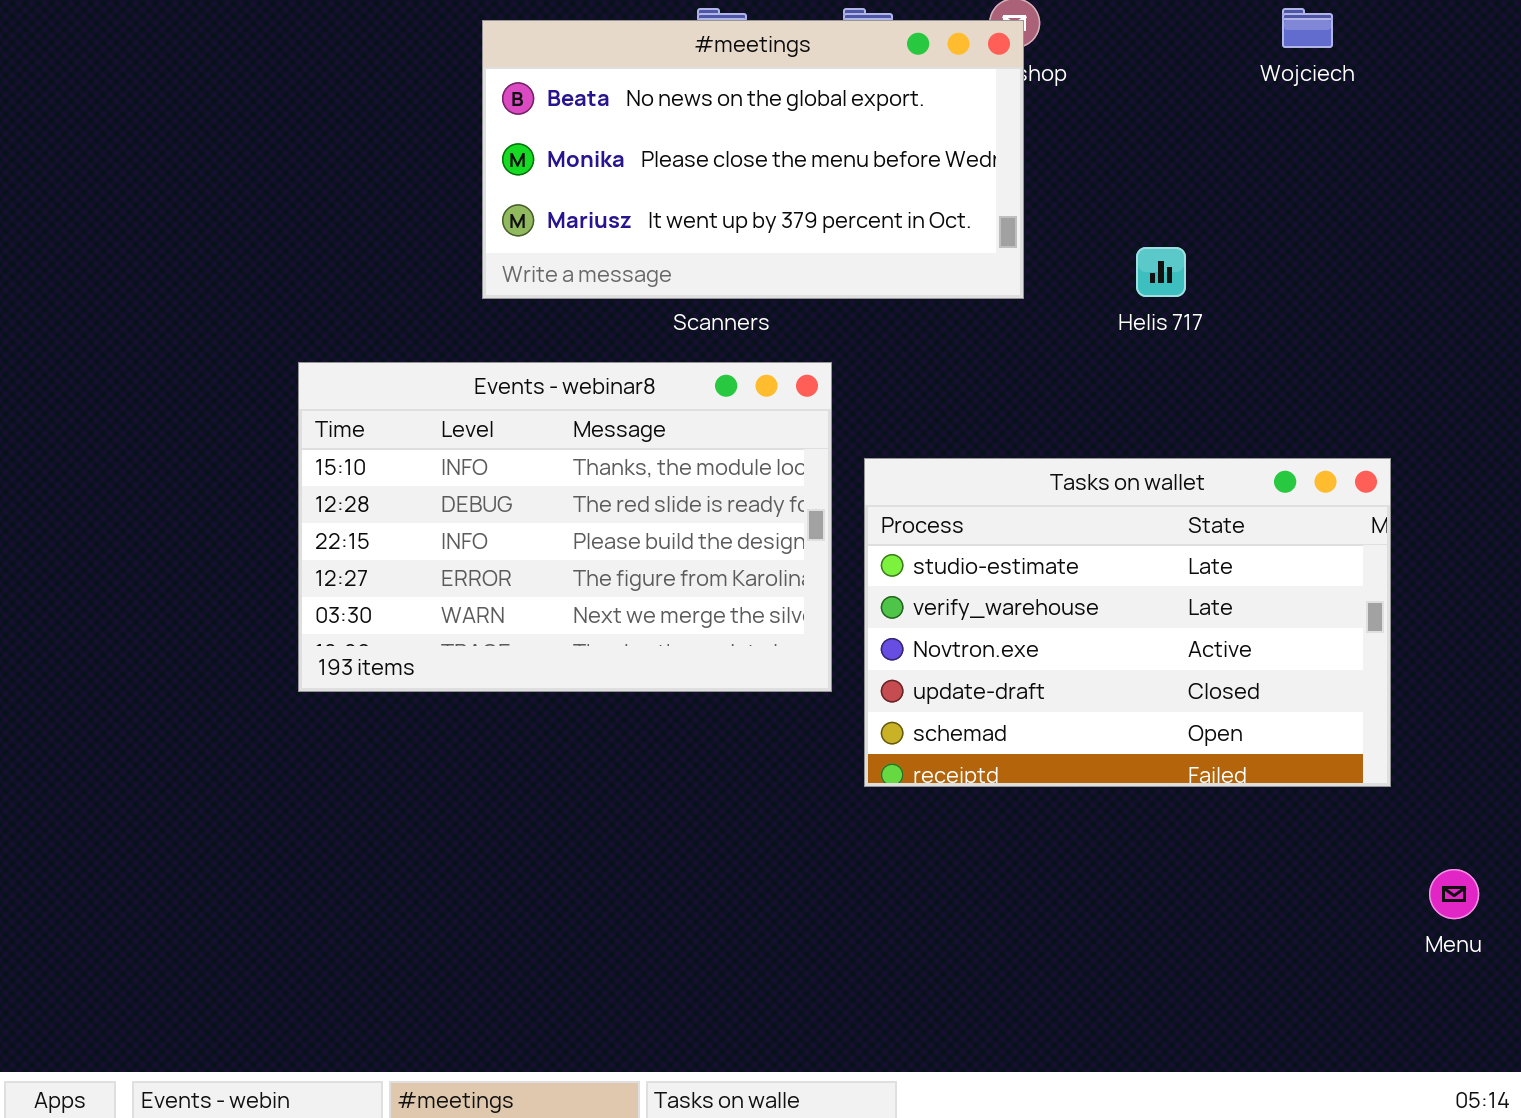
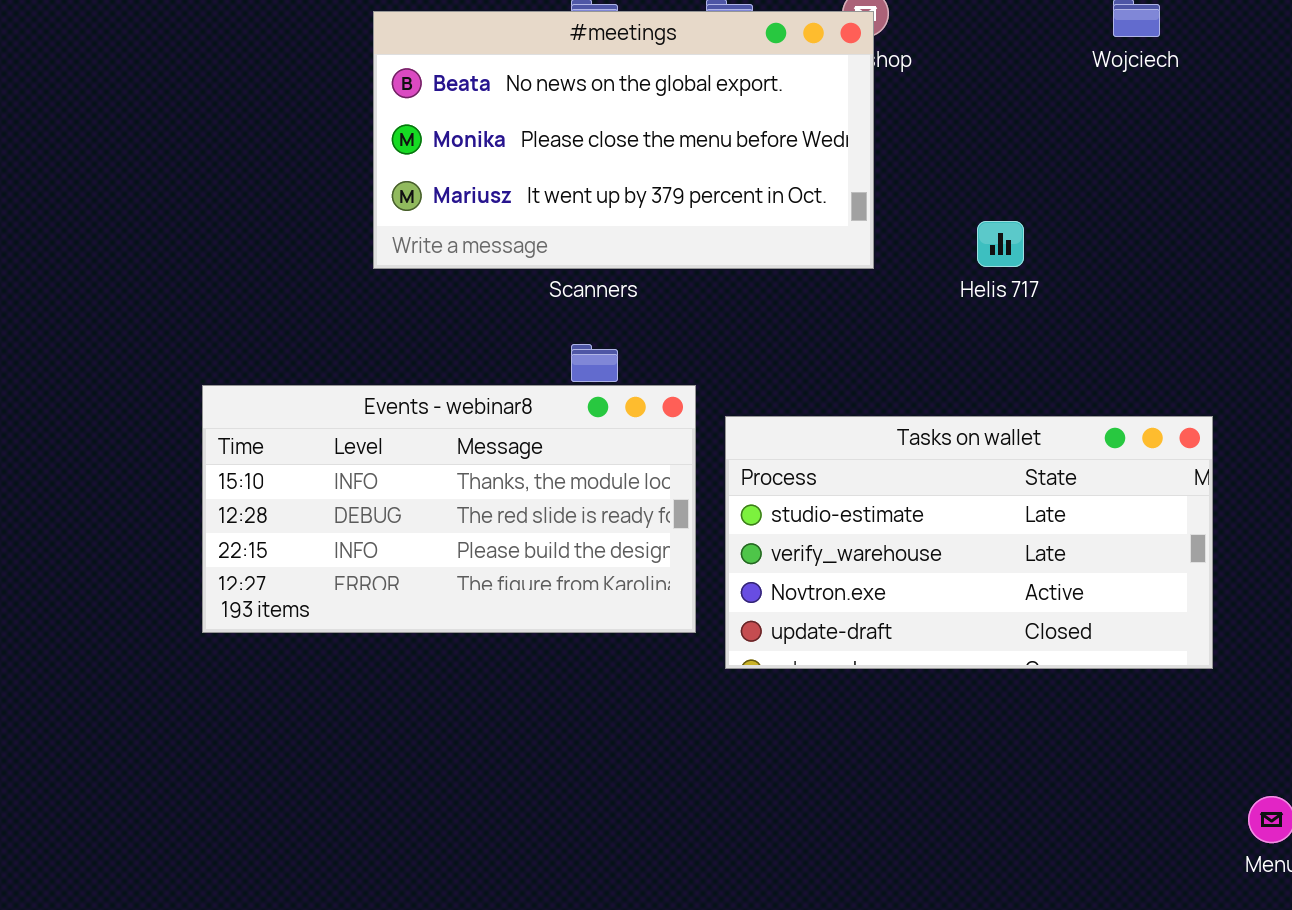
Events - webinar8: [298,362,832,692] -> [202,385,696,633], resized
Tasks on wallet: [864,458,1391,787] -> [725,416,1213,669], resized

